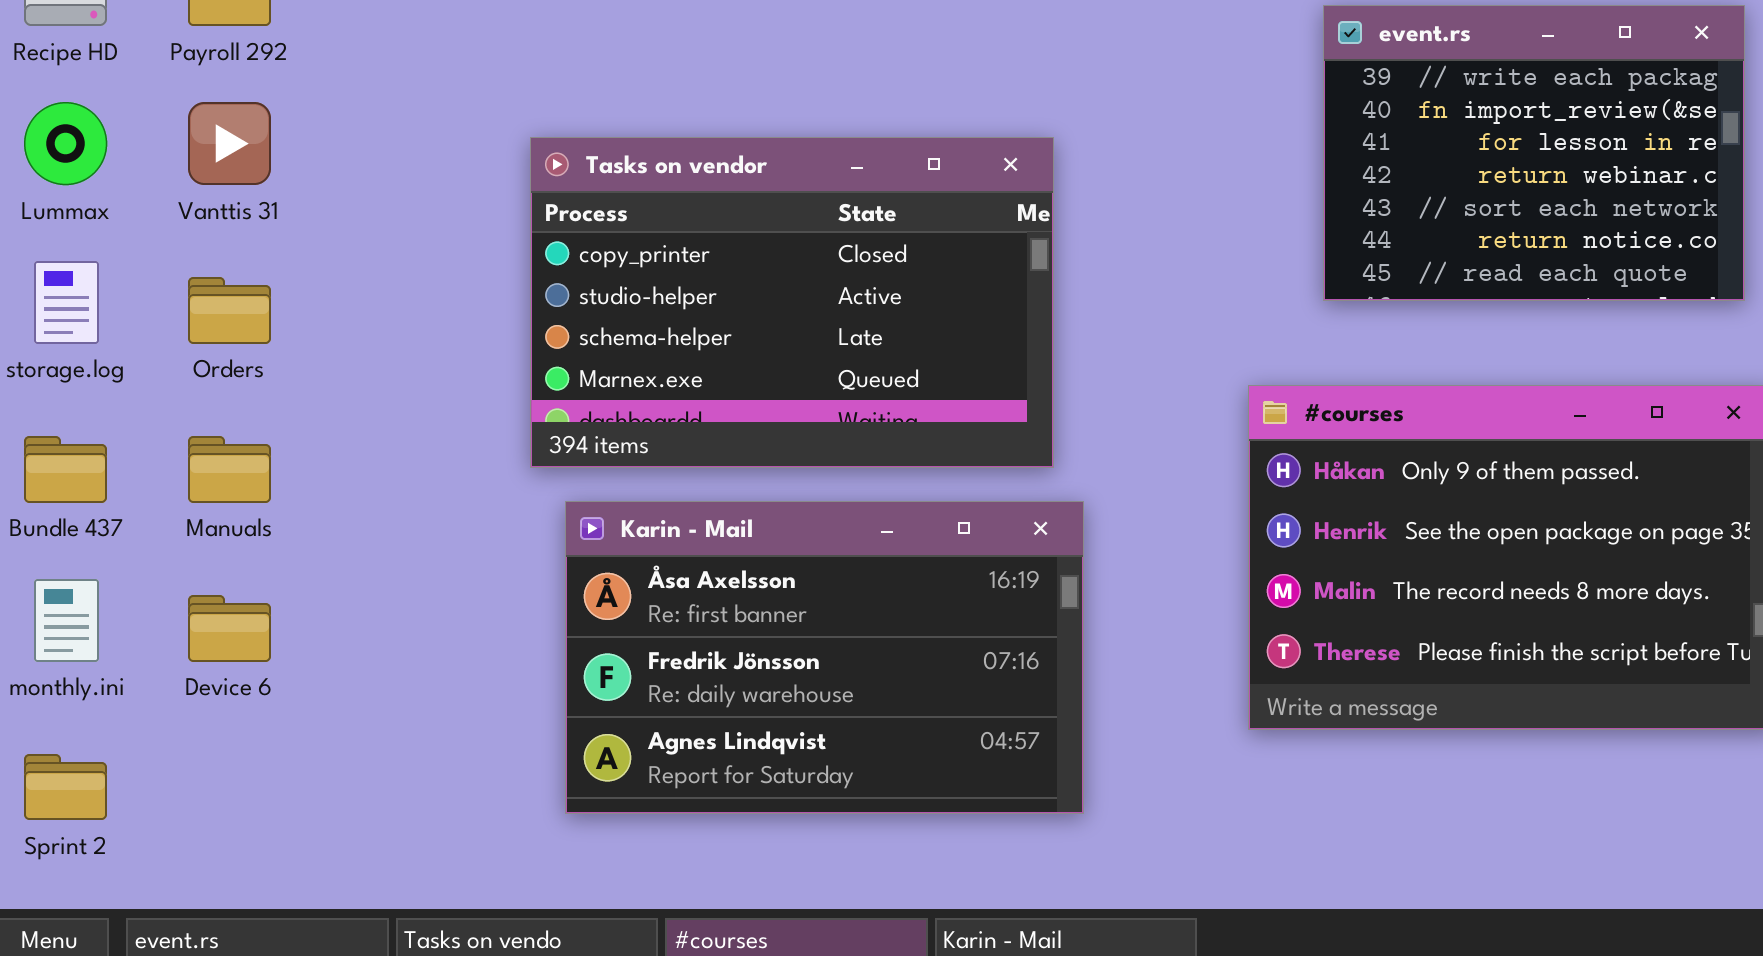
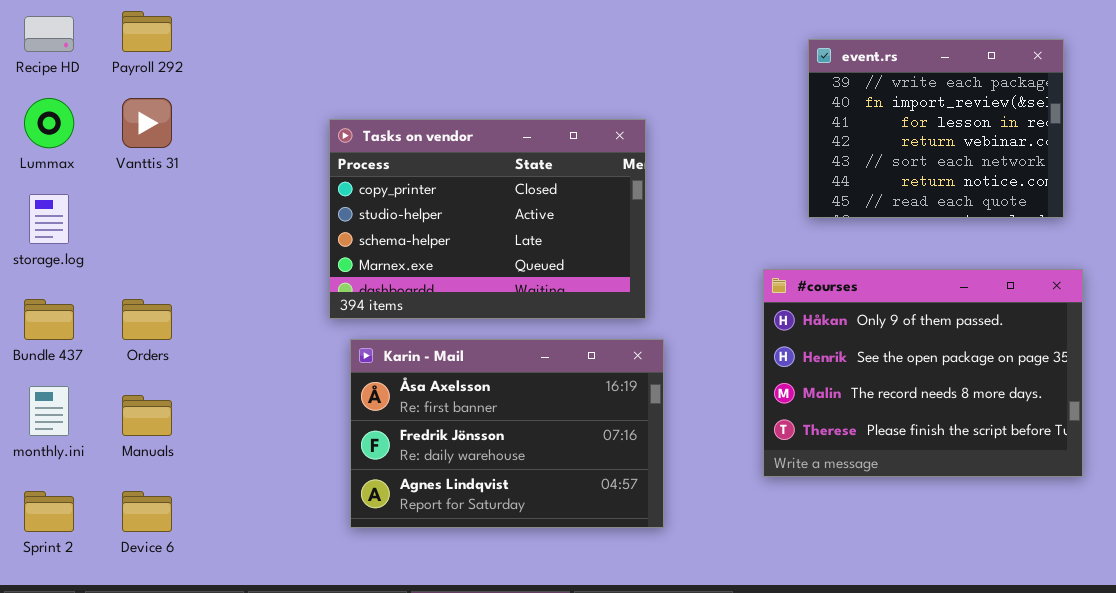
Orders: [188,277,271,344] -> [122,299,172,340], moved
Manuals: [188,436,271,503] -> [122,395,172,436], moved
Device 6: [188,595,271,662] -> [122,491,172,532], moved

